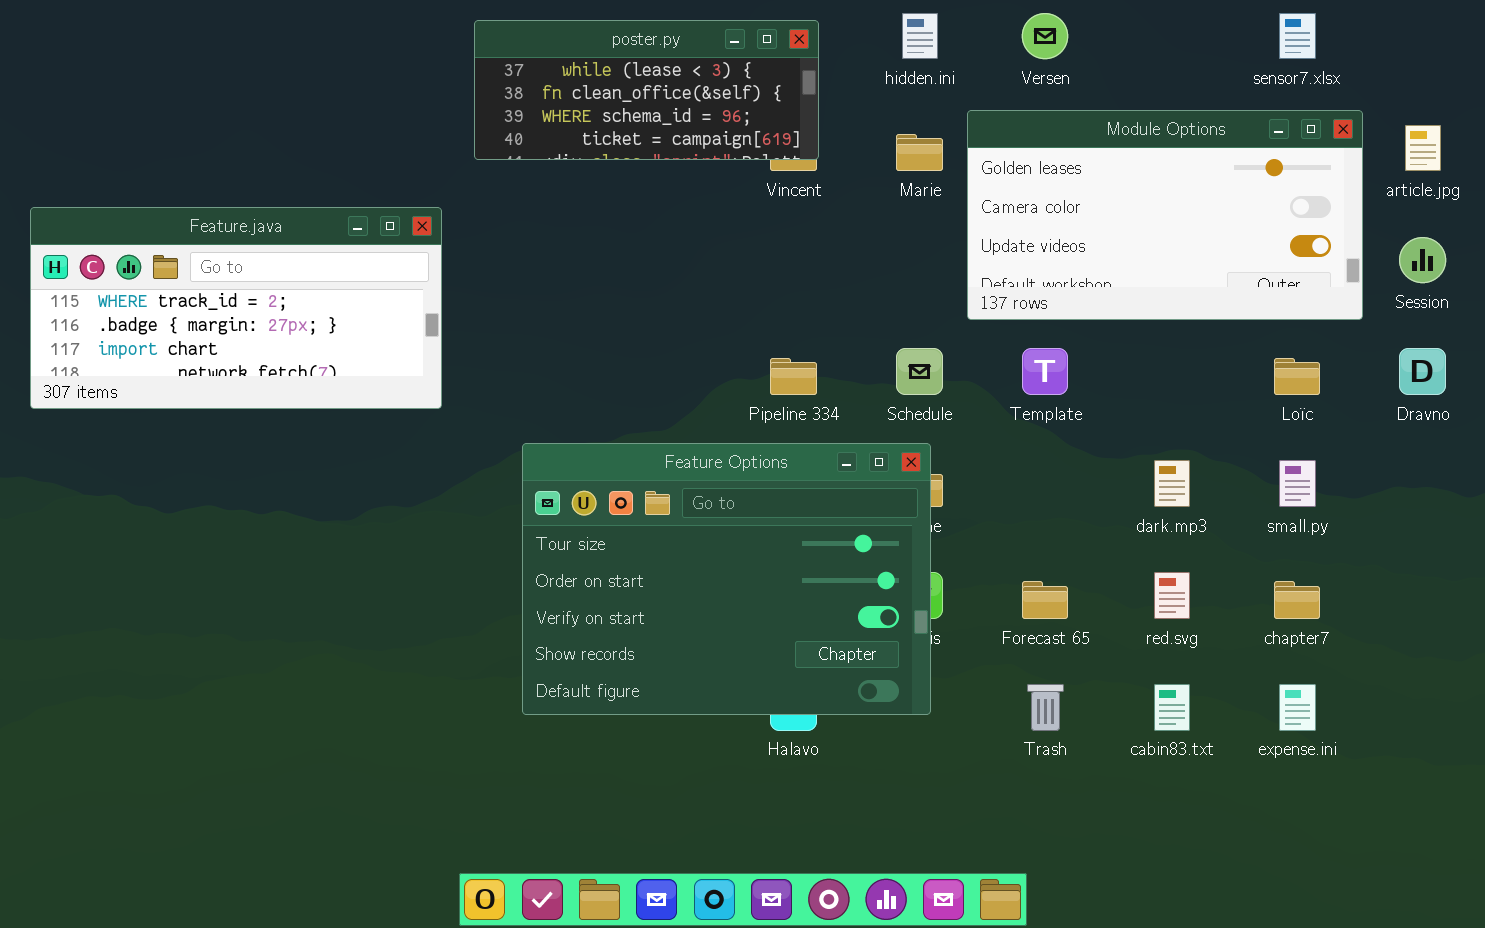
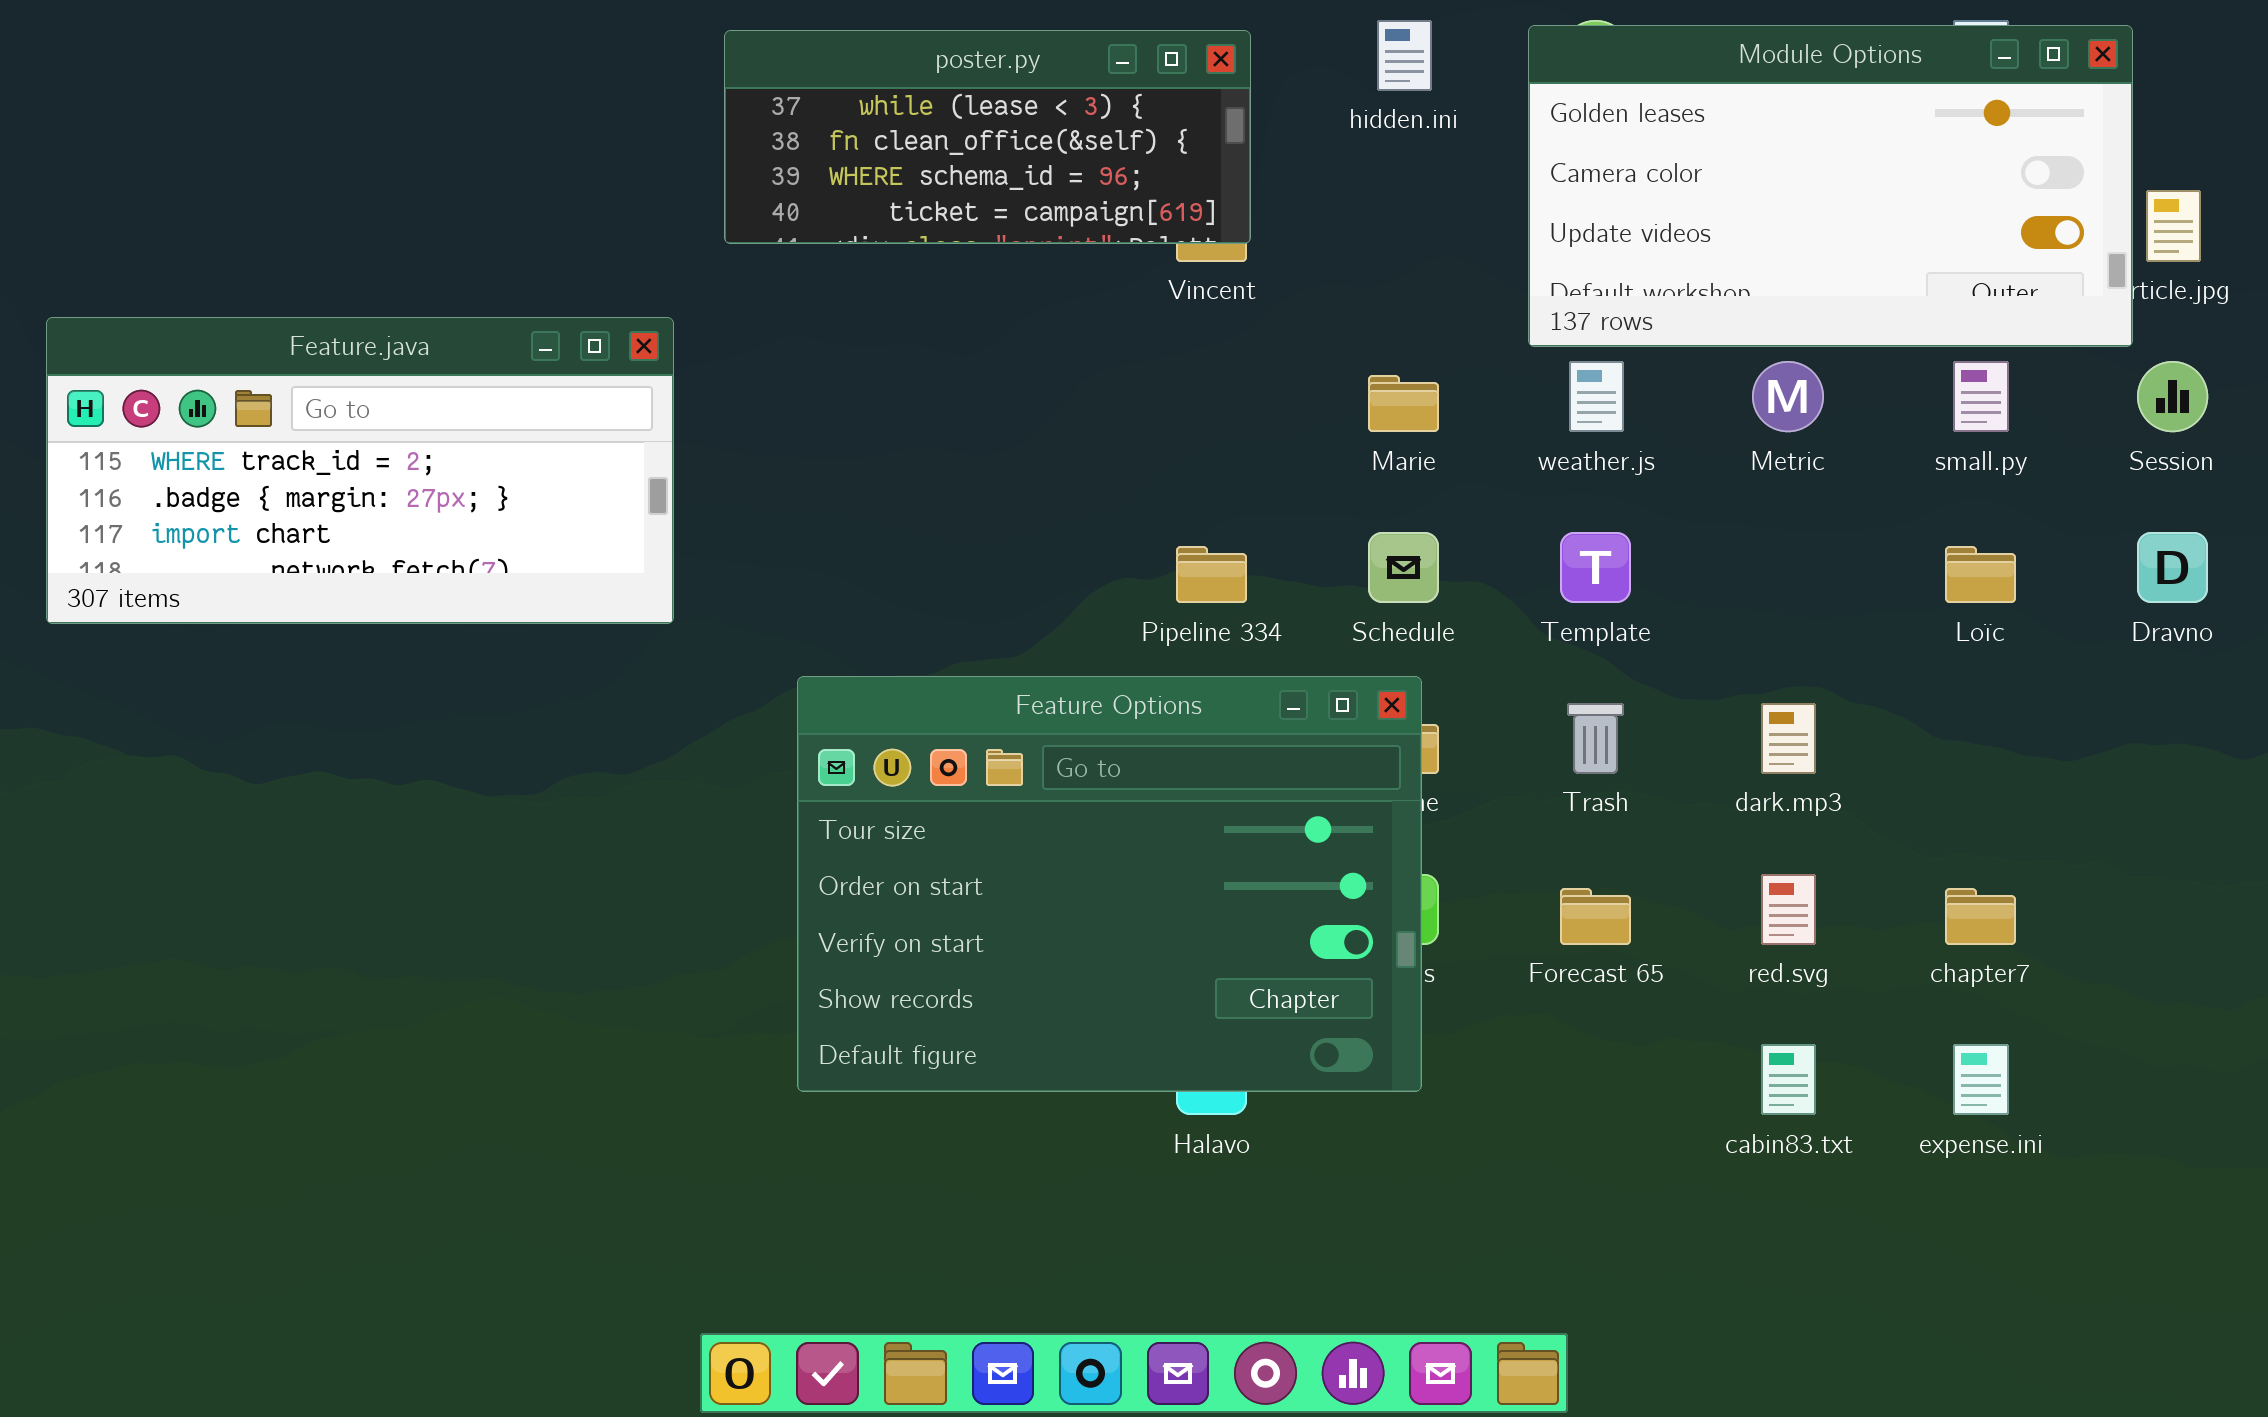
Module Options: [967,110,1363,320] -> [1528,25,2133,347], moved
Marie: [896,134,943,171] -> [1368,375,1439,432], moved
small.py: [1279,460,1316,507] -> [1953,361,2009,432], moved
Trash: [1027,684,1064,731] -> [1567,703,1624,774], moved

